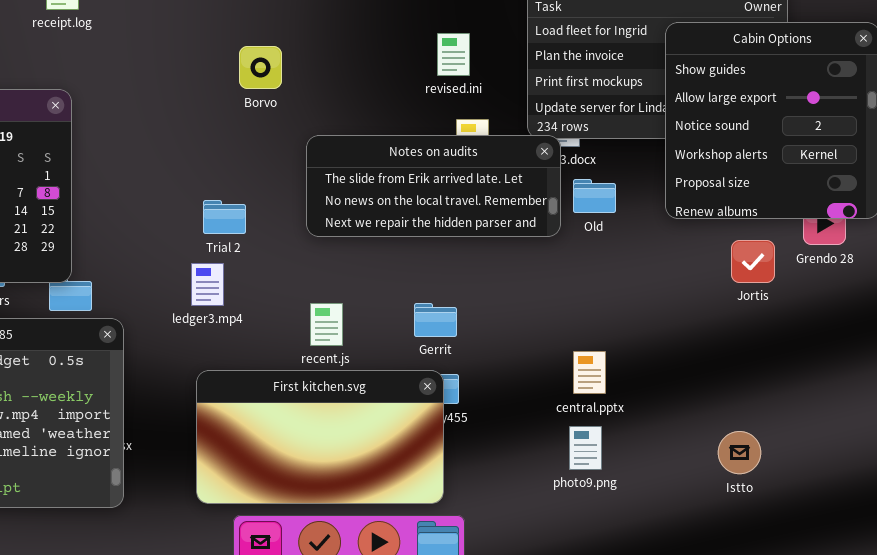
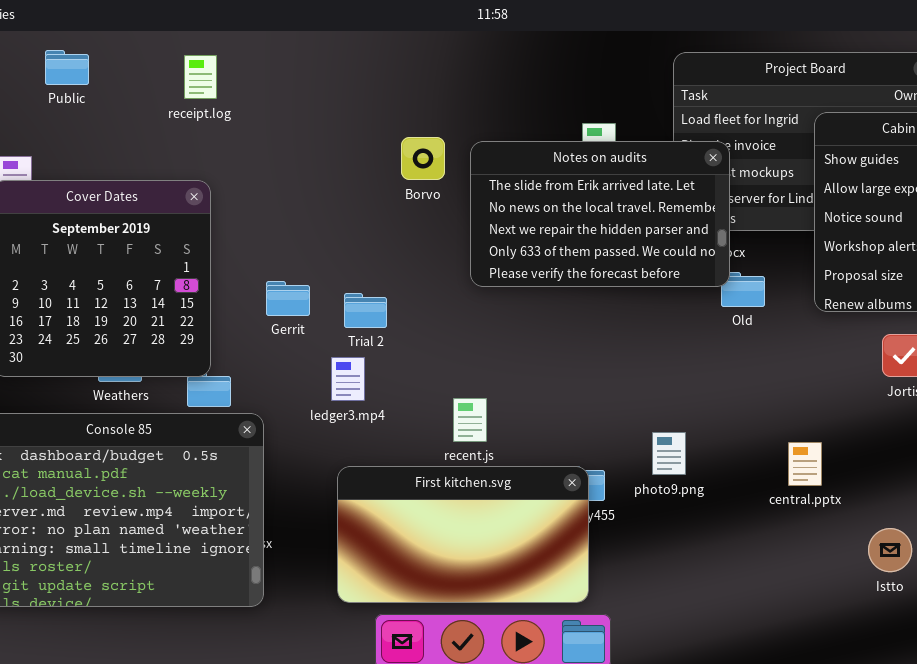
Borvo: [239,46,282,89] -> [401,137,445,180], moved
Notes on audits: [306,135,561,237] -> [470,141,730,287], moved, resized
Gerrit: [414,303,457,337] -> [266,281,310,316], moved
central.pptx: [573,351,606,394] -> [788,442,822,486], moved
photo9.png: [569,426,602,470] -> [652,432,686,475], moved

